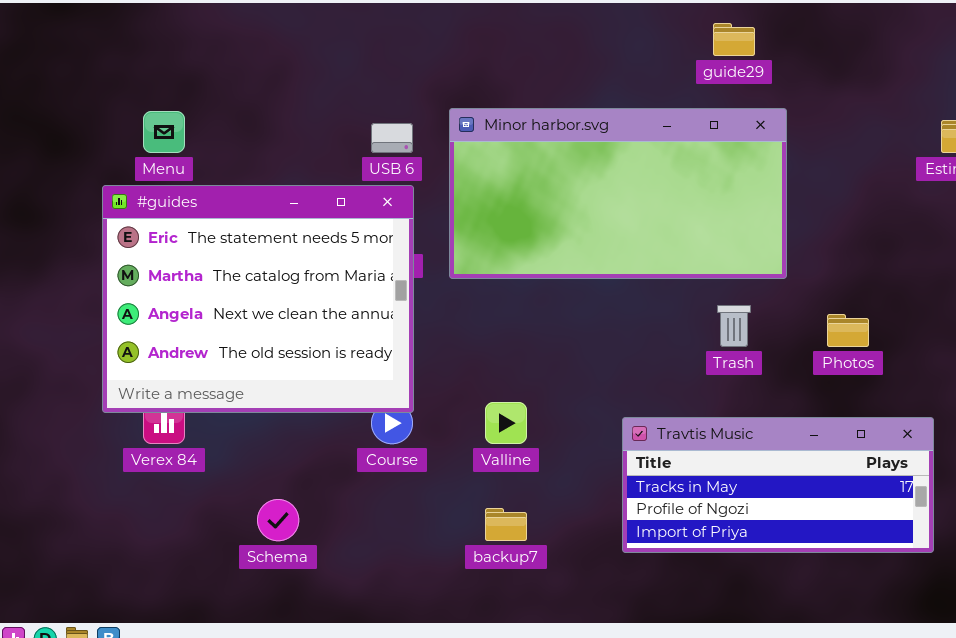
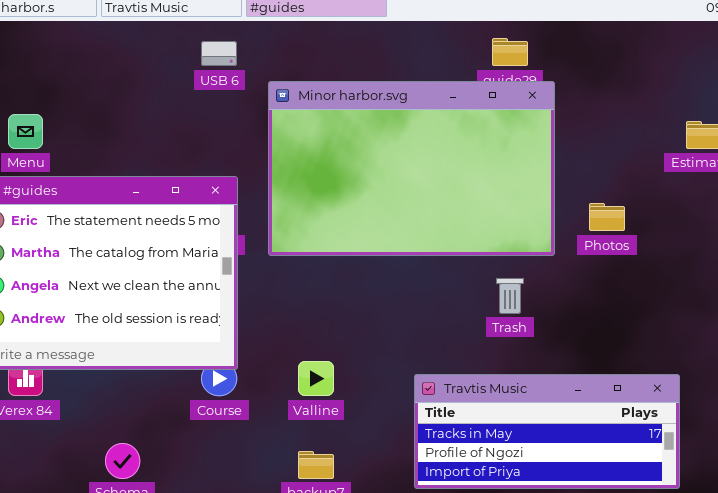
Minor harbor.svg: [449,108,787,279] -> [268,81,555,256], resized
USB 6: [371,123,413,153] -> [201,41,237,66], moved
Photos: [827,314,869,347] -> [589,203,625,231], moved

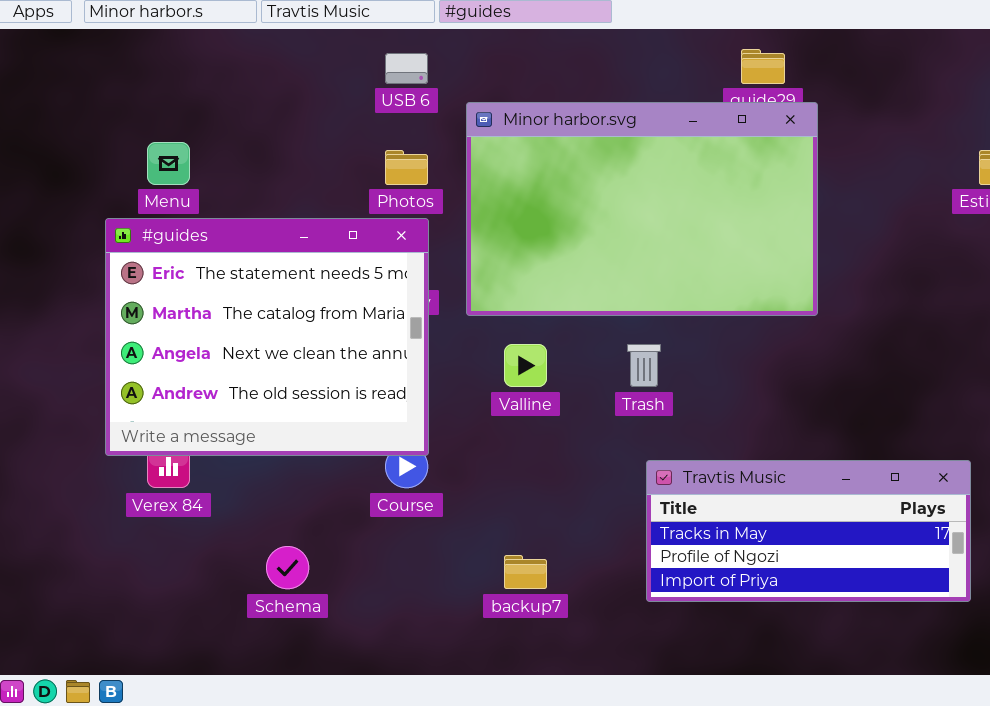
Photos: [589,203,625,231] -> [385,150,428,185], moved
Trash: [496,278,524,314] -> [627,344,661,387], moved
Valline: [298,361,334,396] -> [504,344,547,387], moved

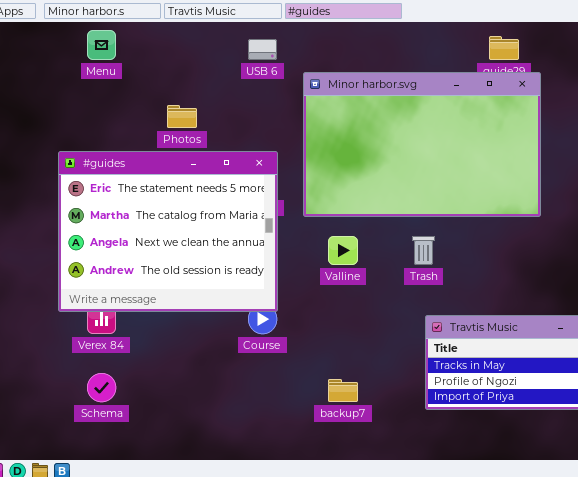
Menu: [147,142,190,185] -> [87,30,116,60], moved
Photos: [385,150,428,185] -> [167,105,197,128], moved
Schema: [266,546,309,589] -> [87,373,116,402], moved

